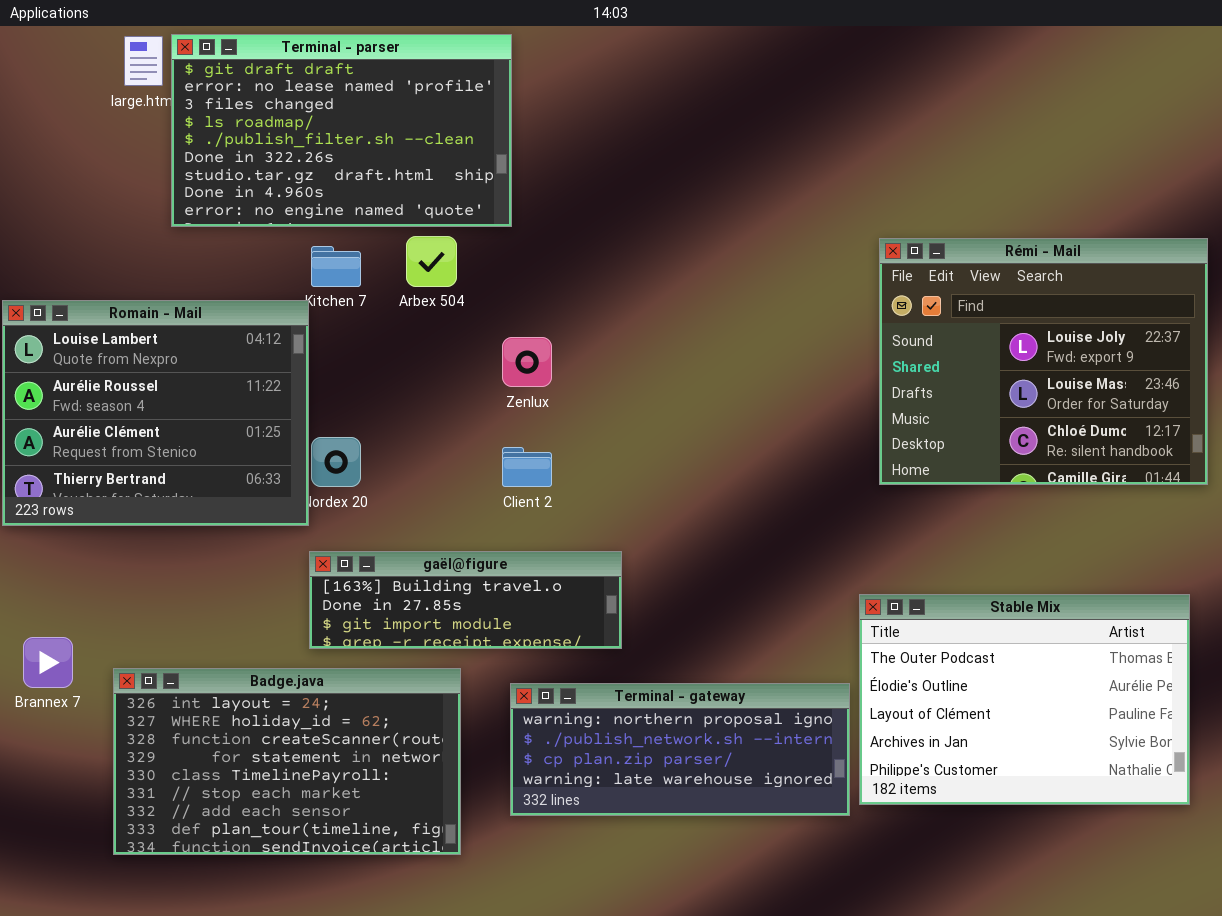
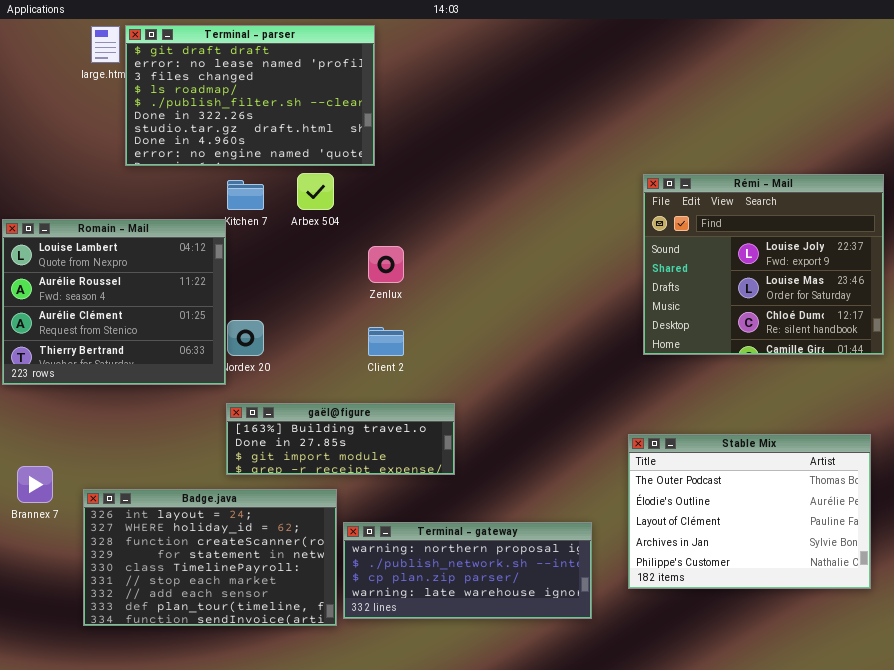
Terminal - gateway: [510,683,850,816] -> [343,522,592,619], moved

